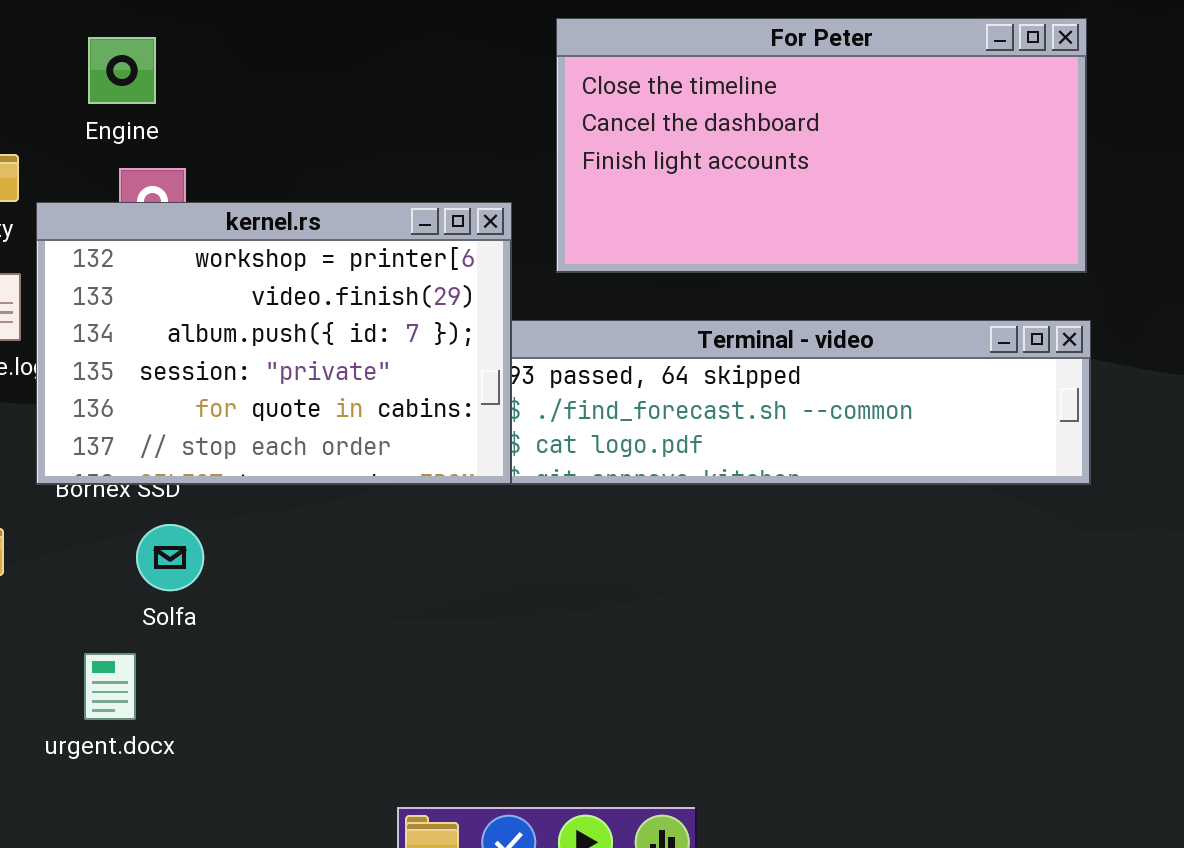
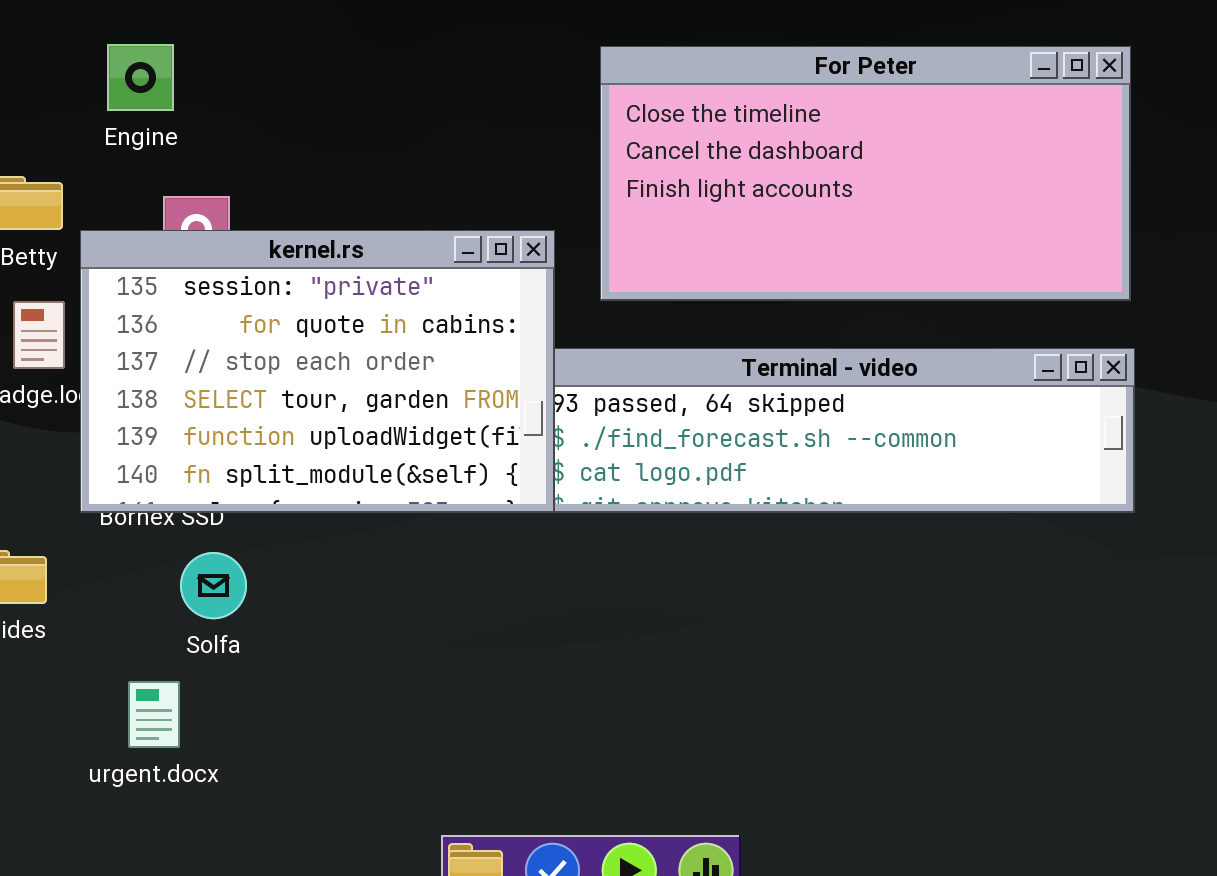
Engine: [88,37,156,104] -> [107,44,174,111], moved
kernel.rs: [36,202,512,485] -> [80,230,555,513], scrolled down 3 rows

